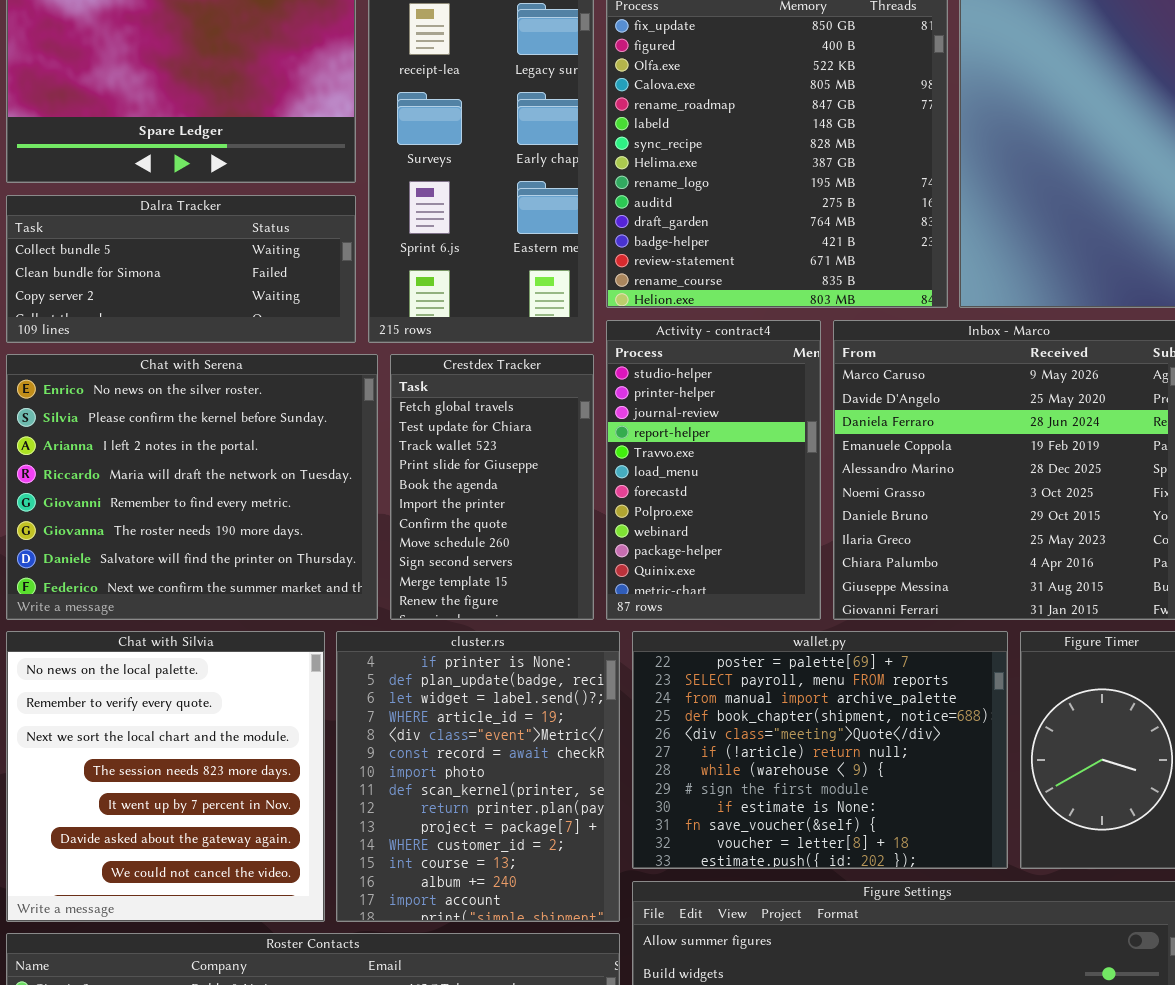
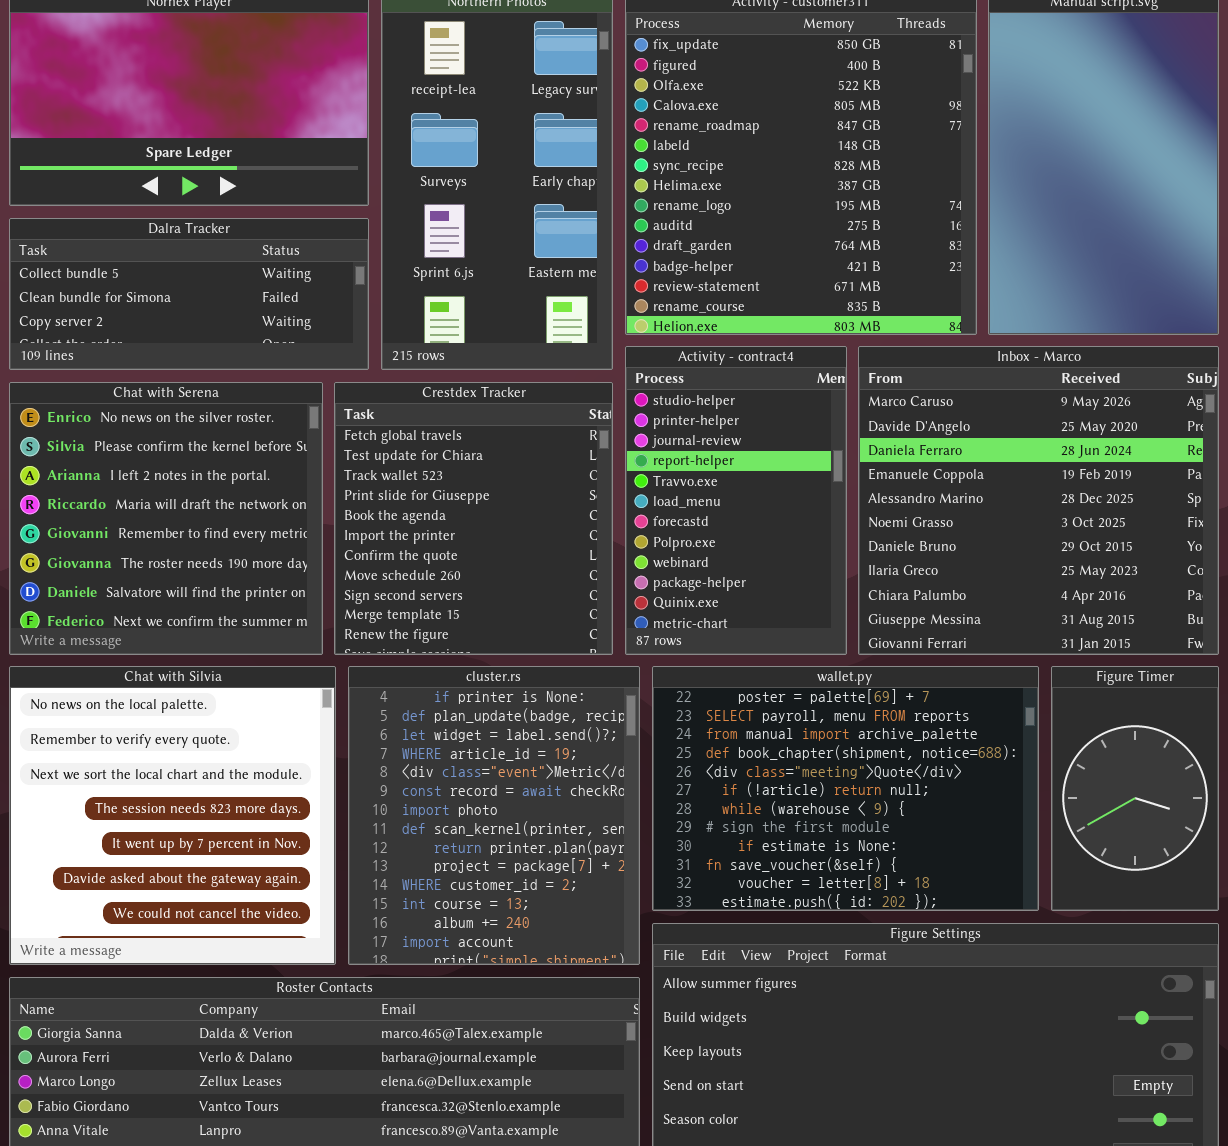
Chat with Serena: [6,354,378,620] -> [9,382,323,655], resized
Crestdex Tracker: [390,354,594,620] -> [334,382,613,655], resized

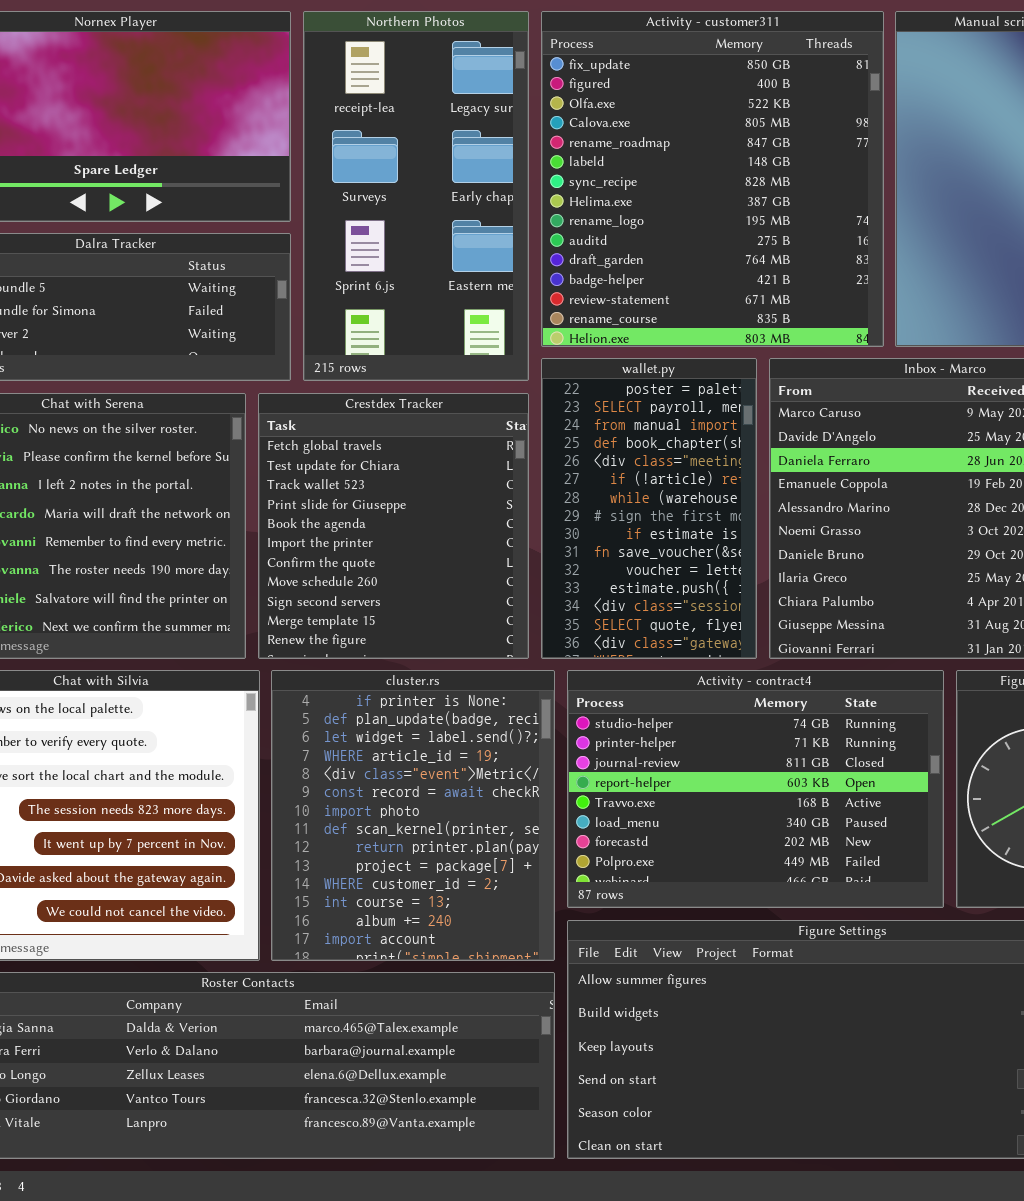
Activity - contract4: [625,346,847,655] -> [567,670,944,908], moved, resized
wallet.py: [652,666,1039,911] -> [541,358,757,659], moved, resized

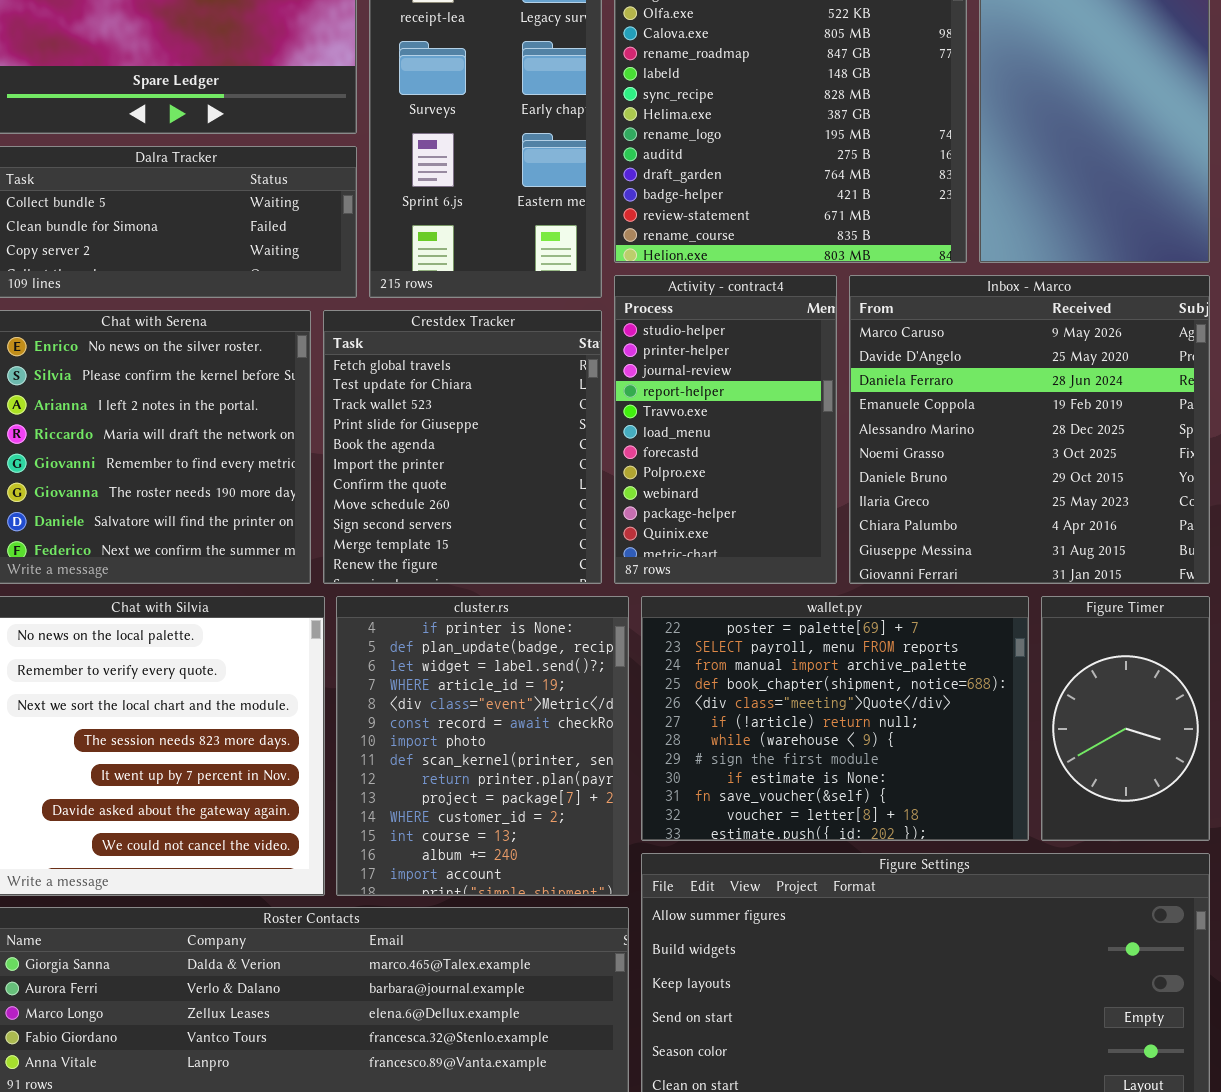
wallet.py: [541,358,757,659] -> [641,596,1029,841], moved, resized
Activity - contract4: [567,670,944,908] -> [614,275,837,584], moved, resized

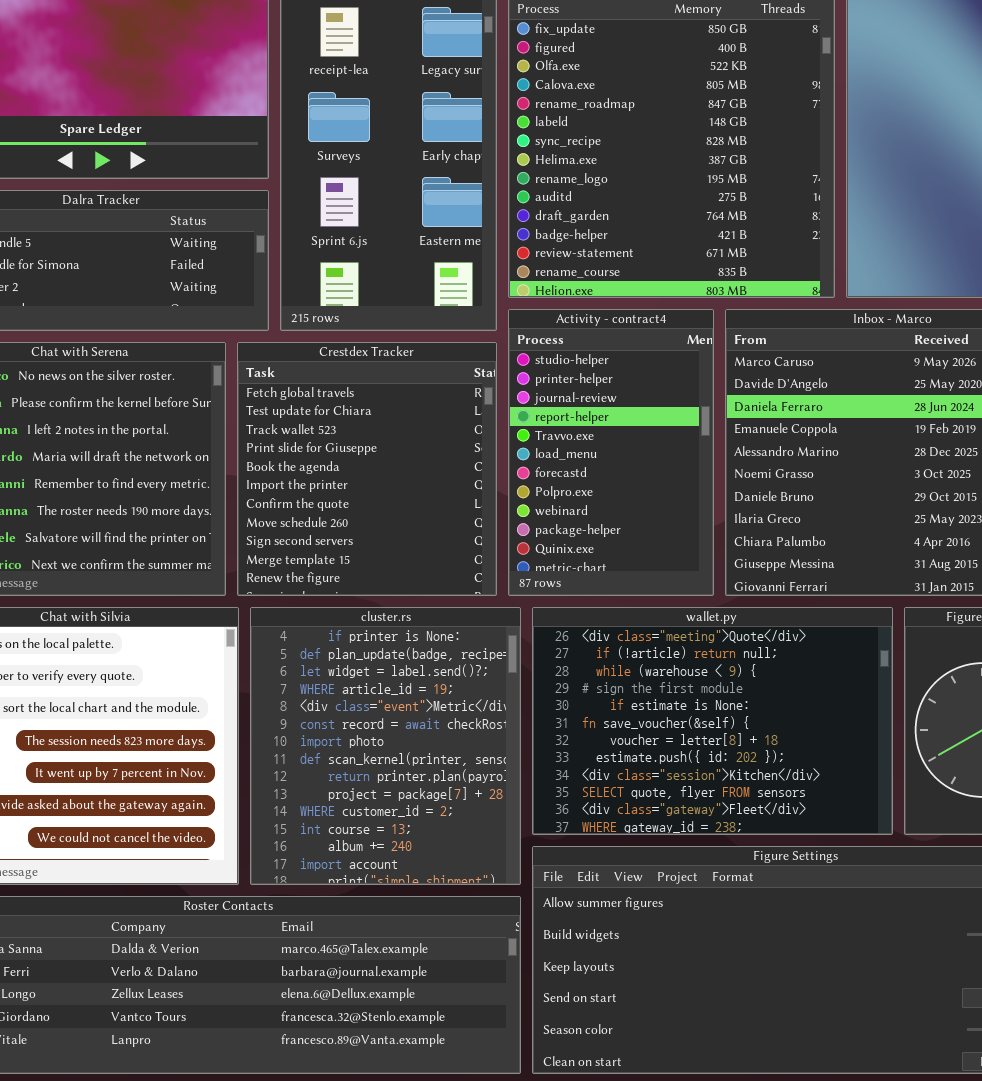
wallet.py: [641,596,1029,841] -> [532,607,893,835], scrolled down 4 rows

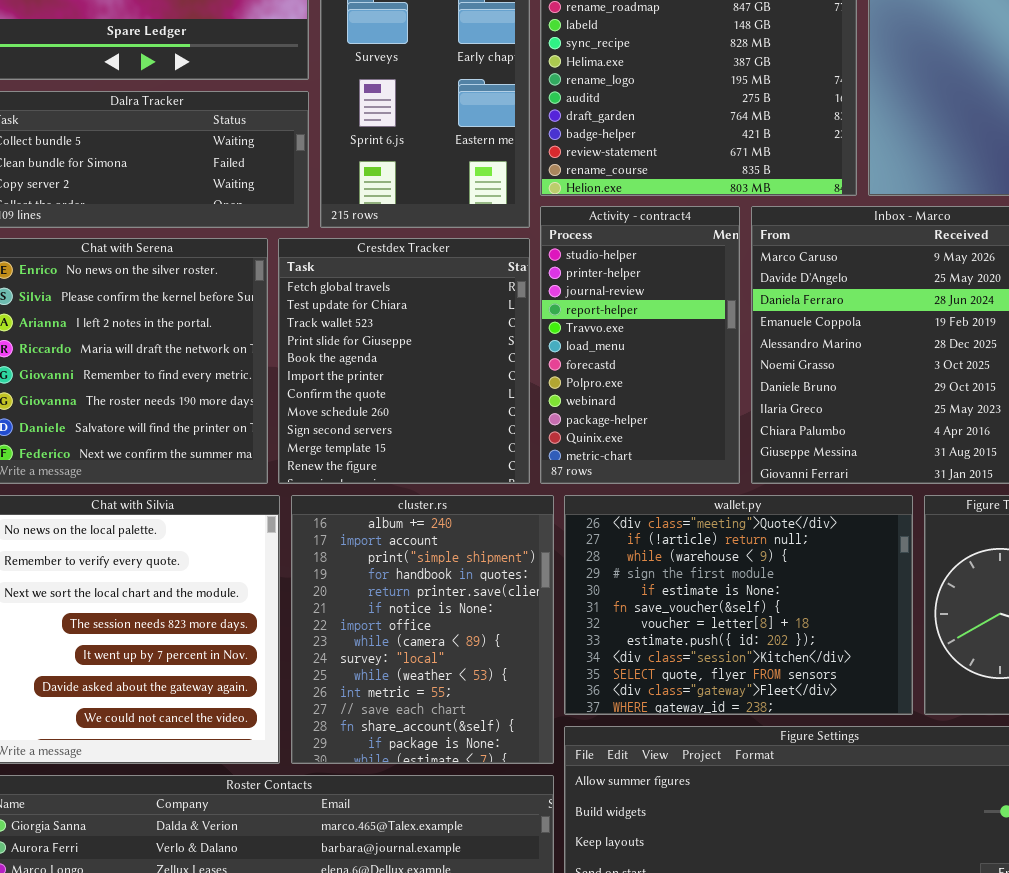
cluster.rs: [250,607,521,885] -> [291,495,554,764], scrolled down 12 rows

